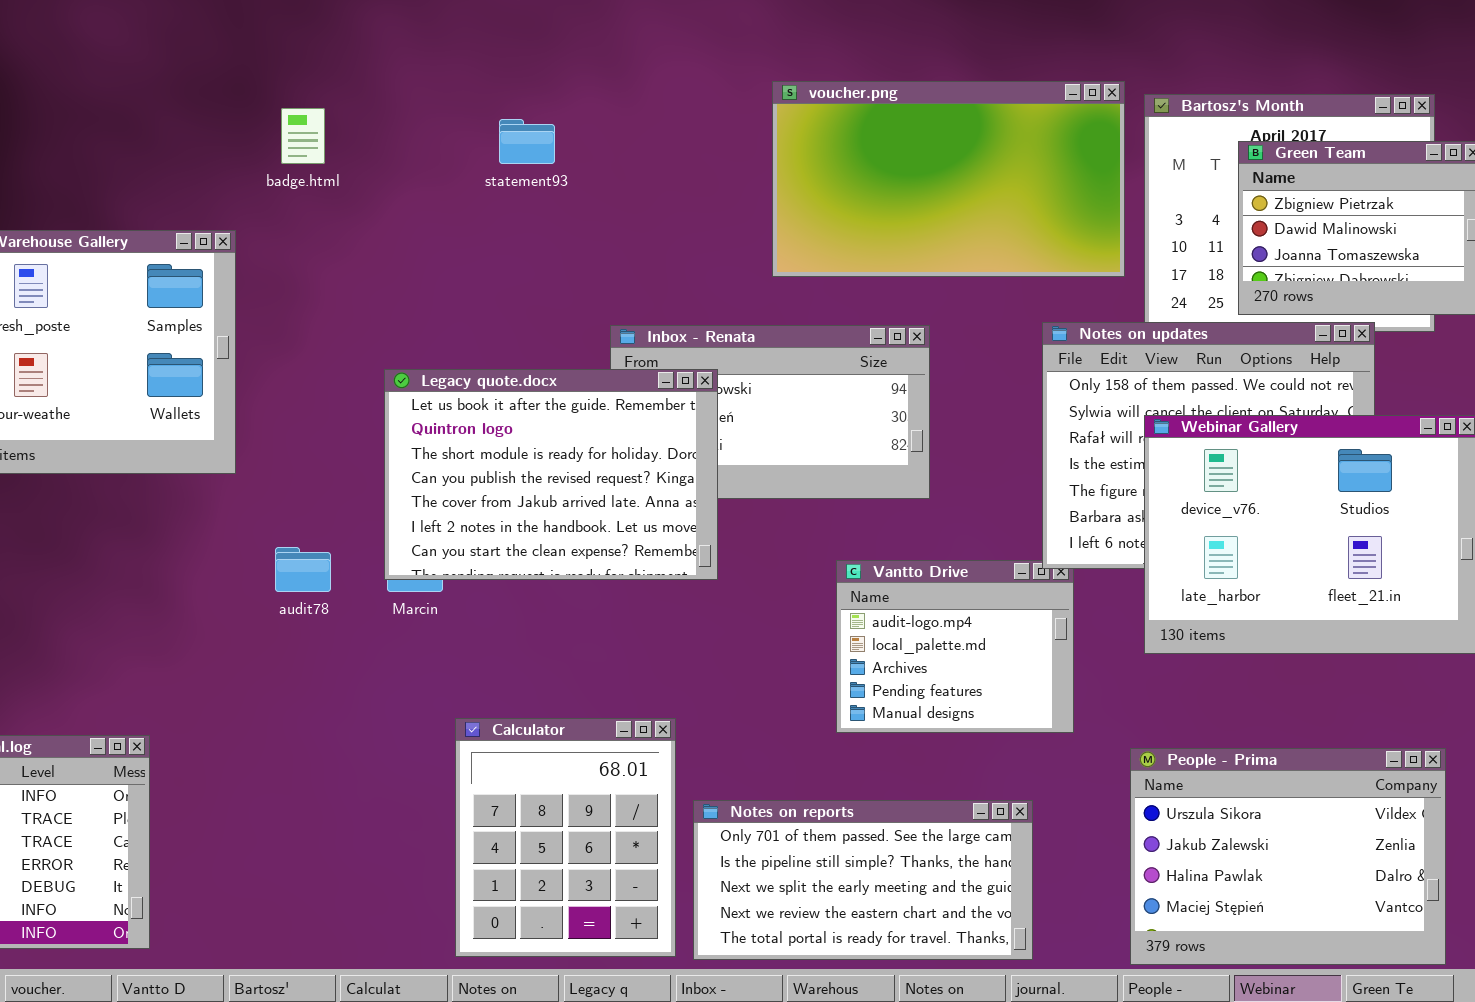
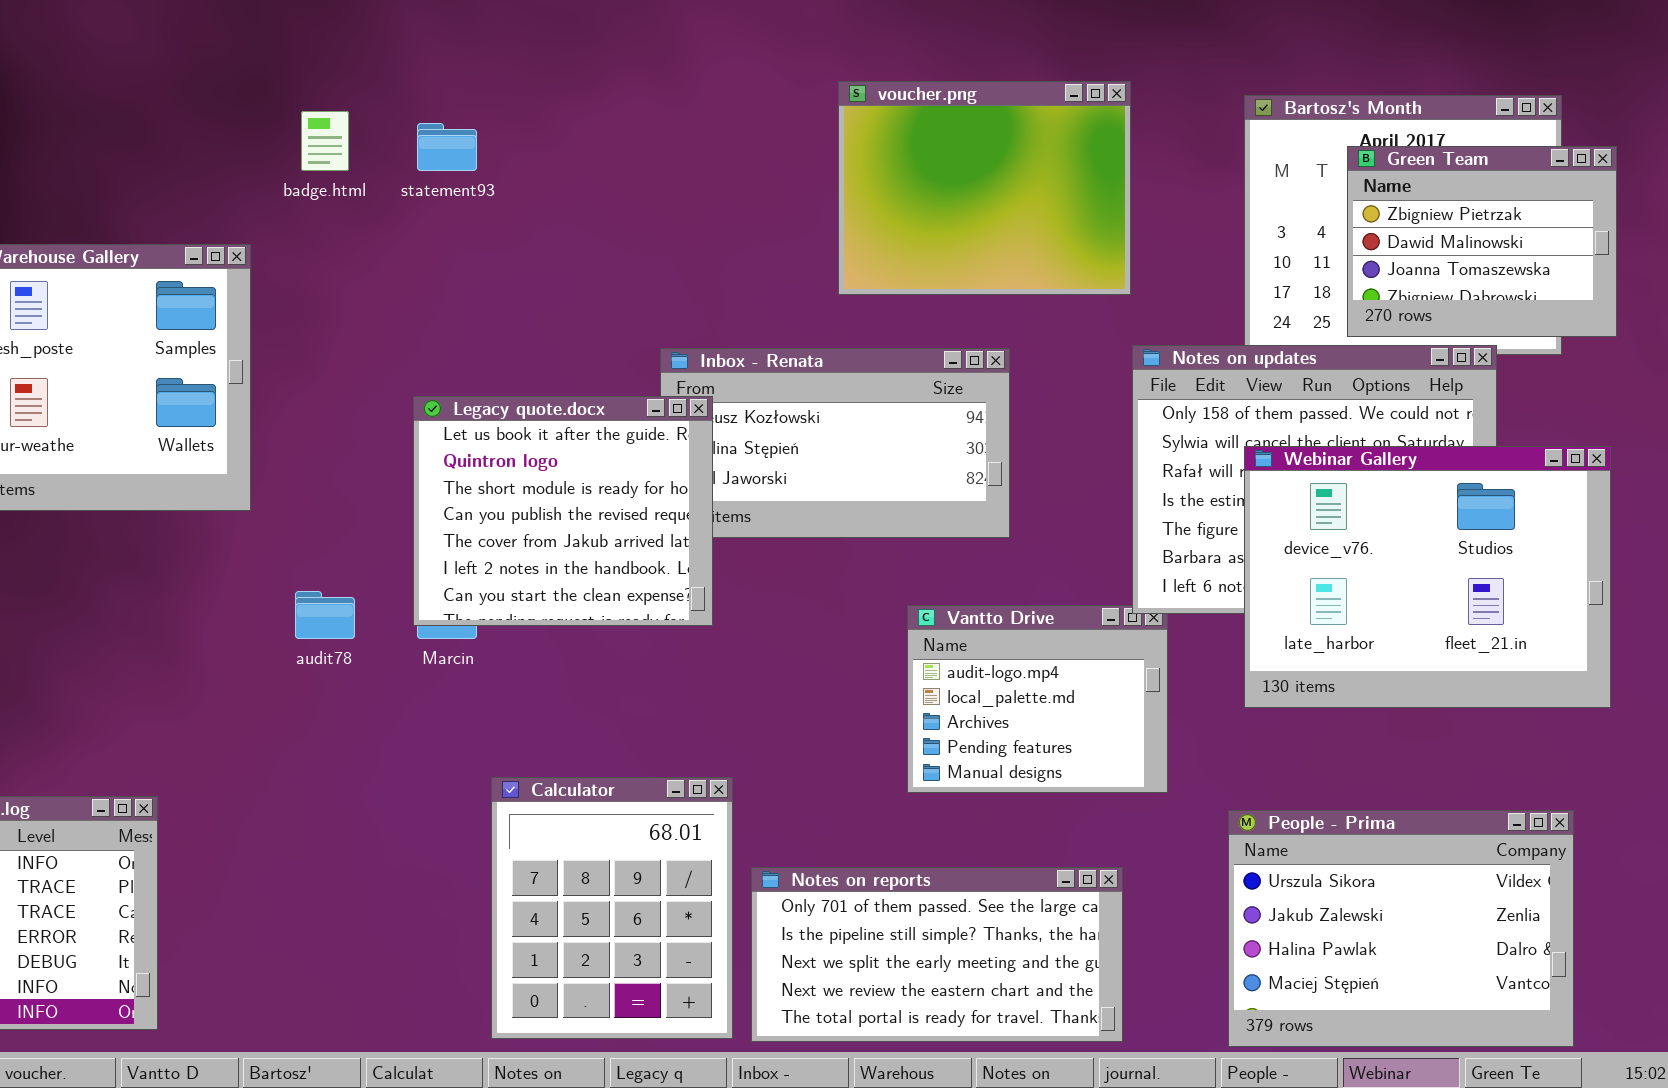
voucher.png: [772,81,1125,277] -> [838,81,1131,295], resized
statement93: [499,119,555,164] -> [417,123,477,171], moved
Legacy quote.docx: [384,369,718,580] -> [413,396,713,626], resized

